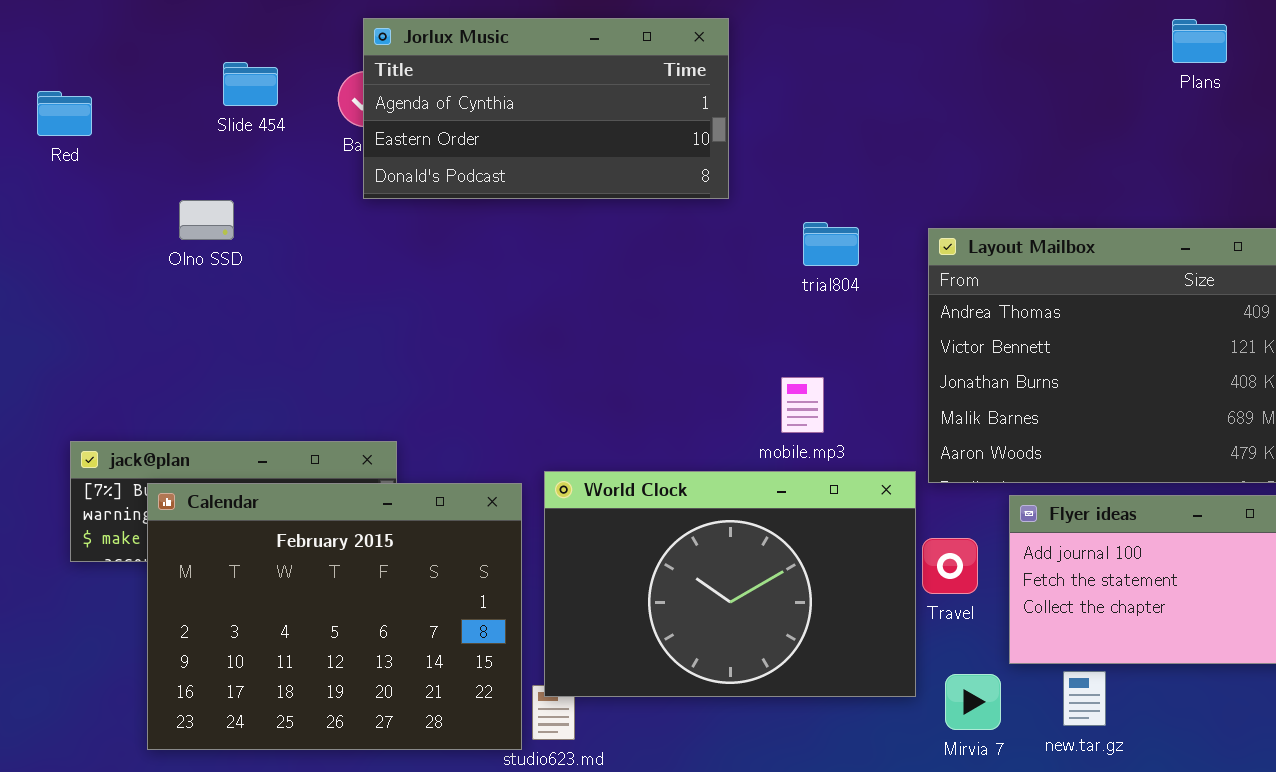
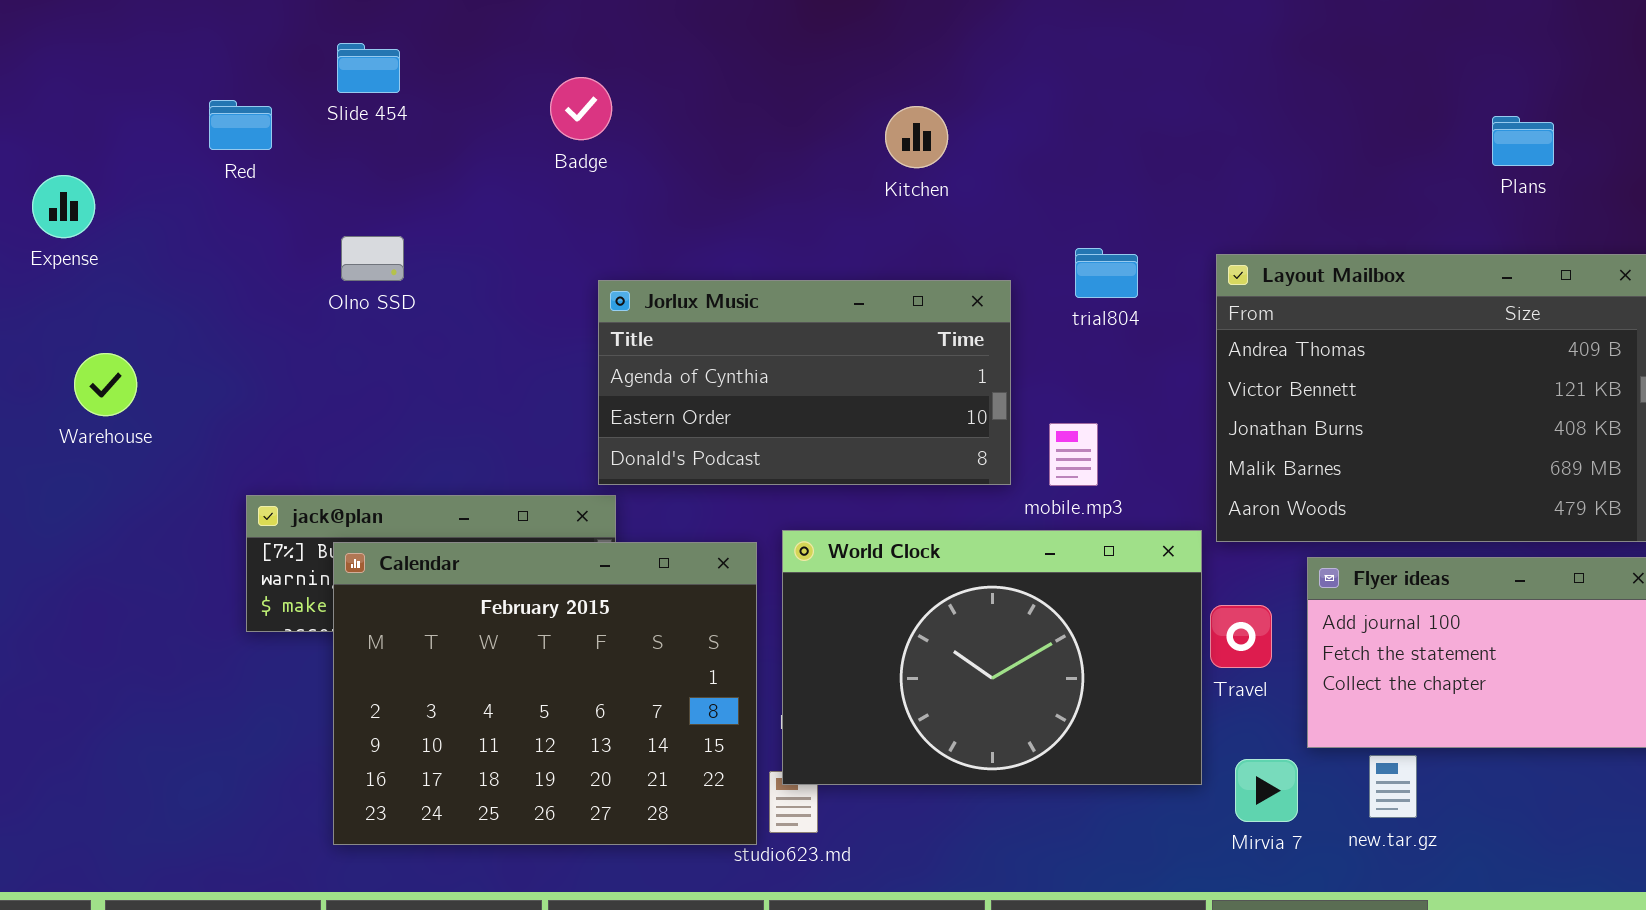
Jorlux Music: [363,18,729,199] -> [598,280,1011,485], moved
Plans: [1172,19,1227,63] -> [1492,116,1554,166], moved
Slide 454: [223,62,278,106] -> [337,43,400,93], moved
Olno SSD: [179,200,234,240] -> [341,236,404,281], moved

